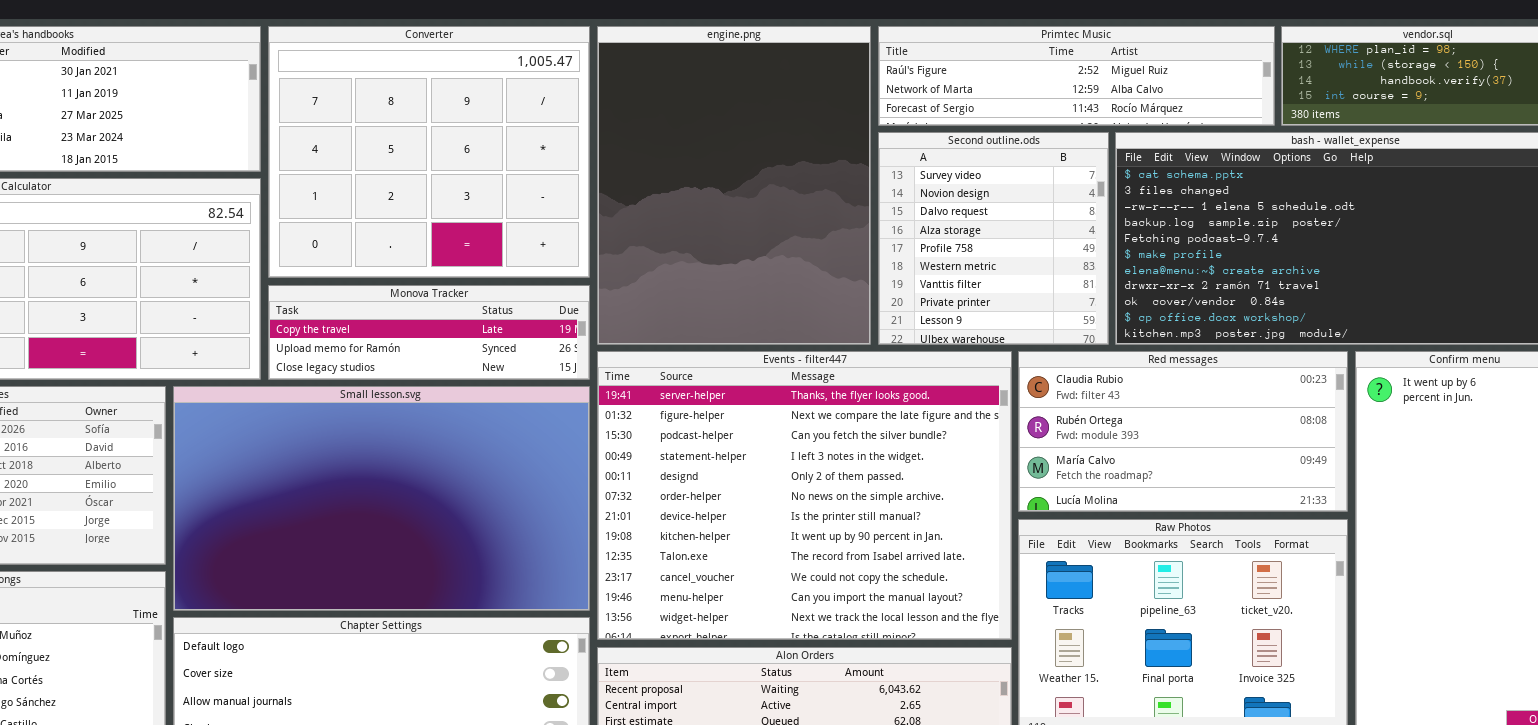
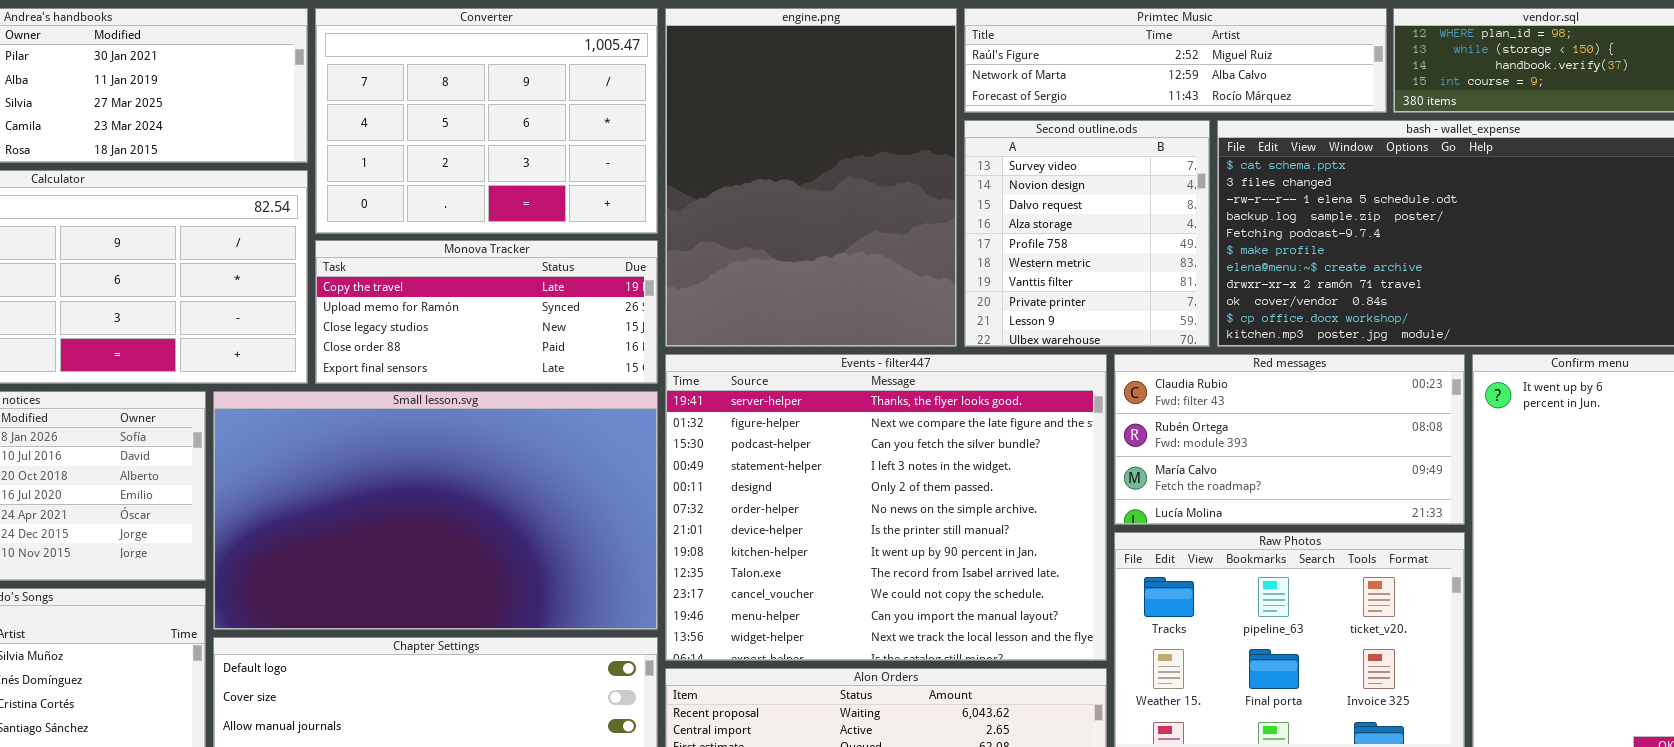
Converter: [268,26,590,278] -> [315,8,658,234], resized
Monova Tracker: [268,285,590,380] -> [315,240,658,384], resized

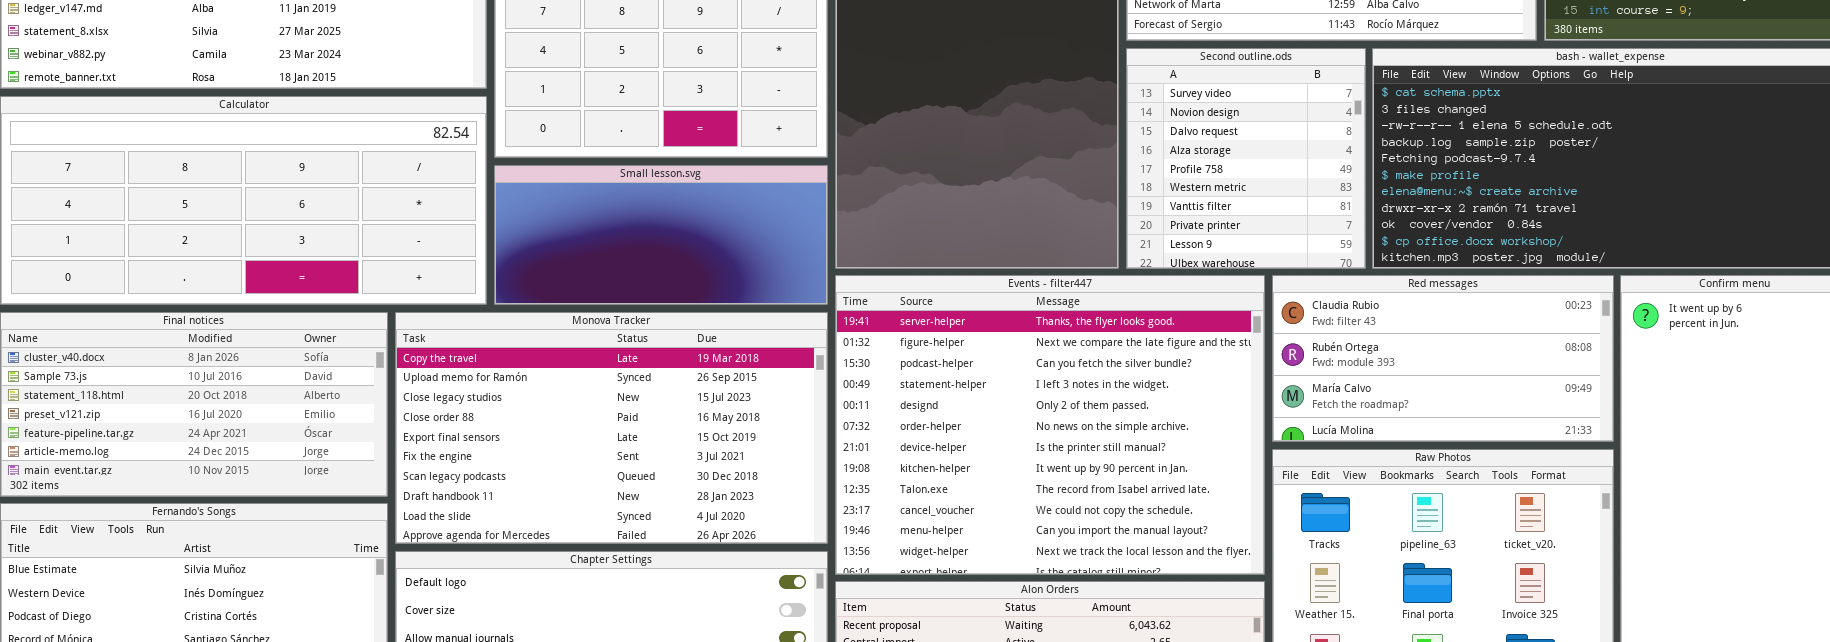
Monova Tracker: [315,240,658,384] -> [395,312,828,544], moved, resized
Small lesson.svg: [213,391,658,630] -> [494,165,828,305], moved, resized

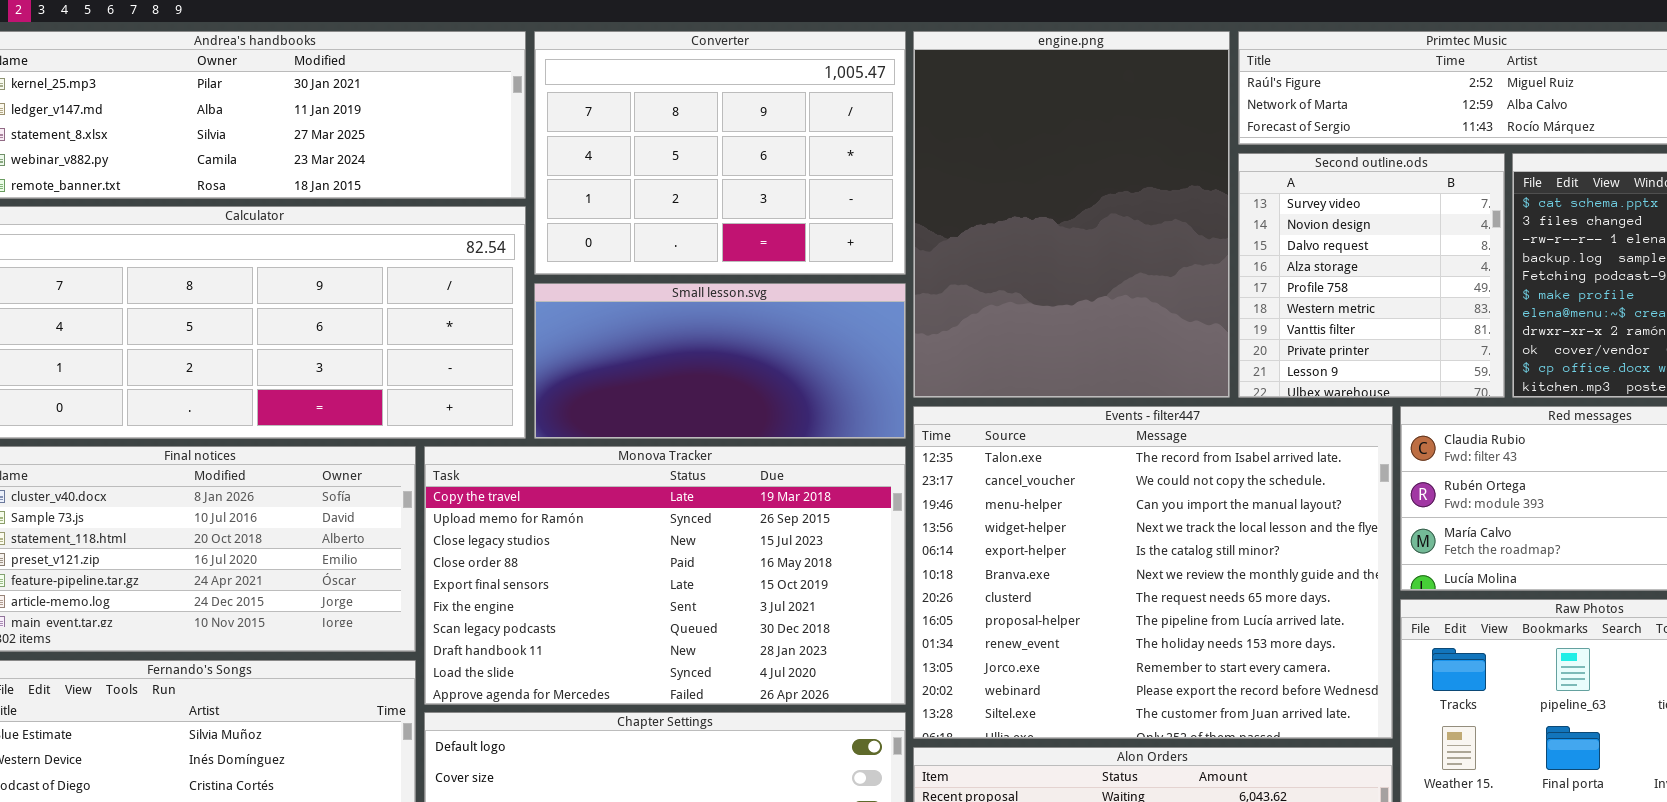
Events - filter447: [835,275,1265,575] -> [913,406,1393,739], scrolled down 8 rows

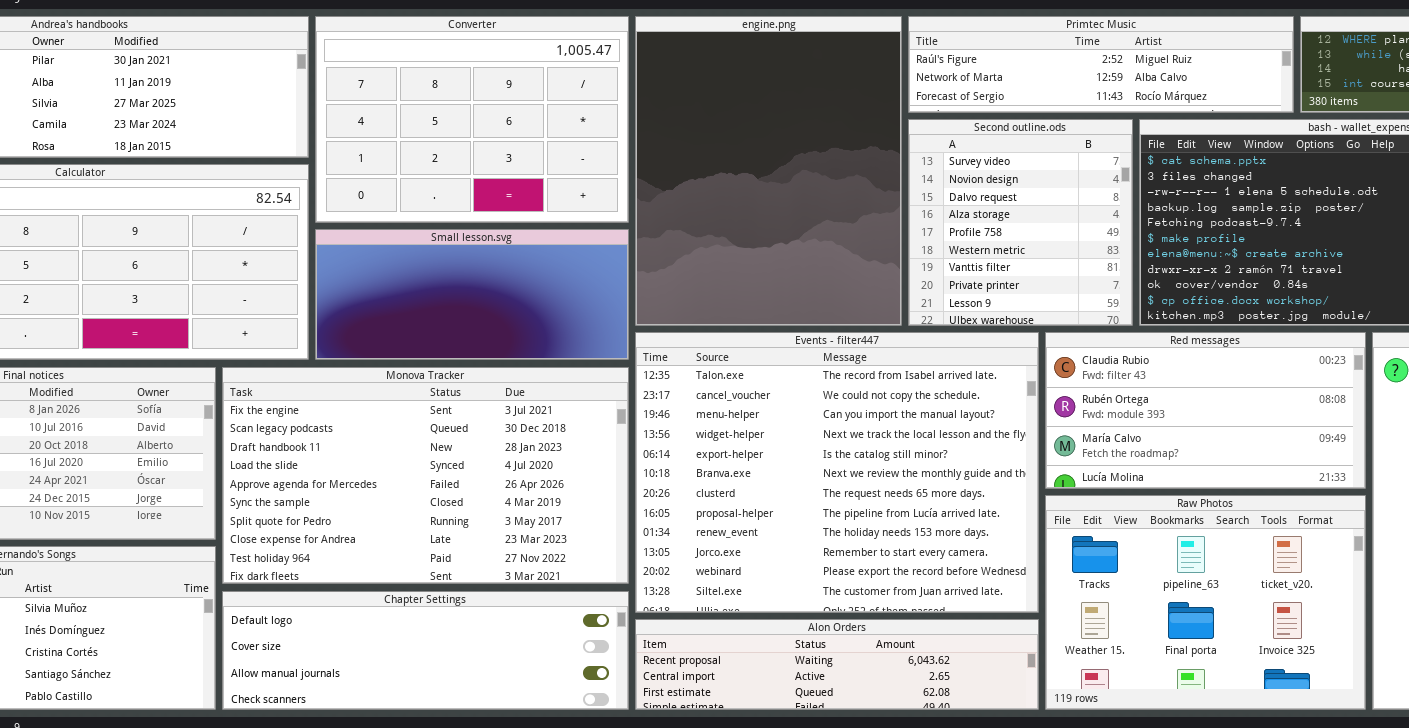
Monova Tracker: [424,446,906,705] -> [222,367,629,584], scrolled down 5 rows

